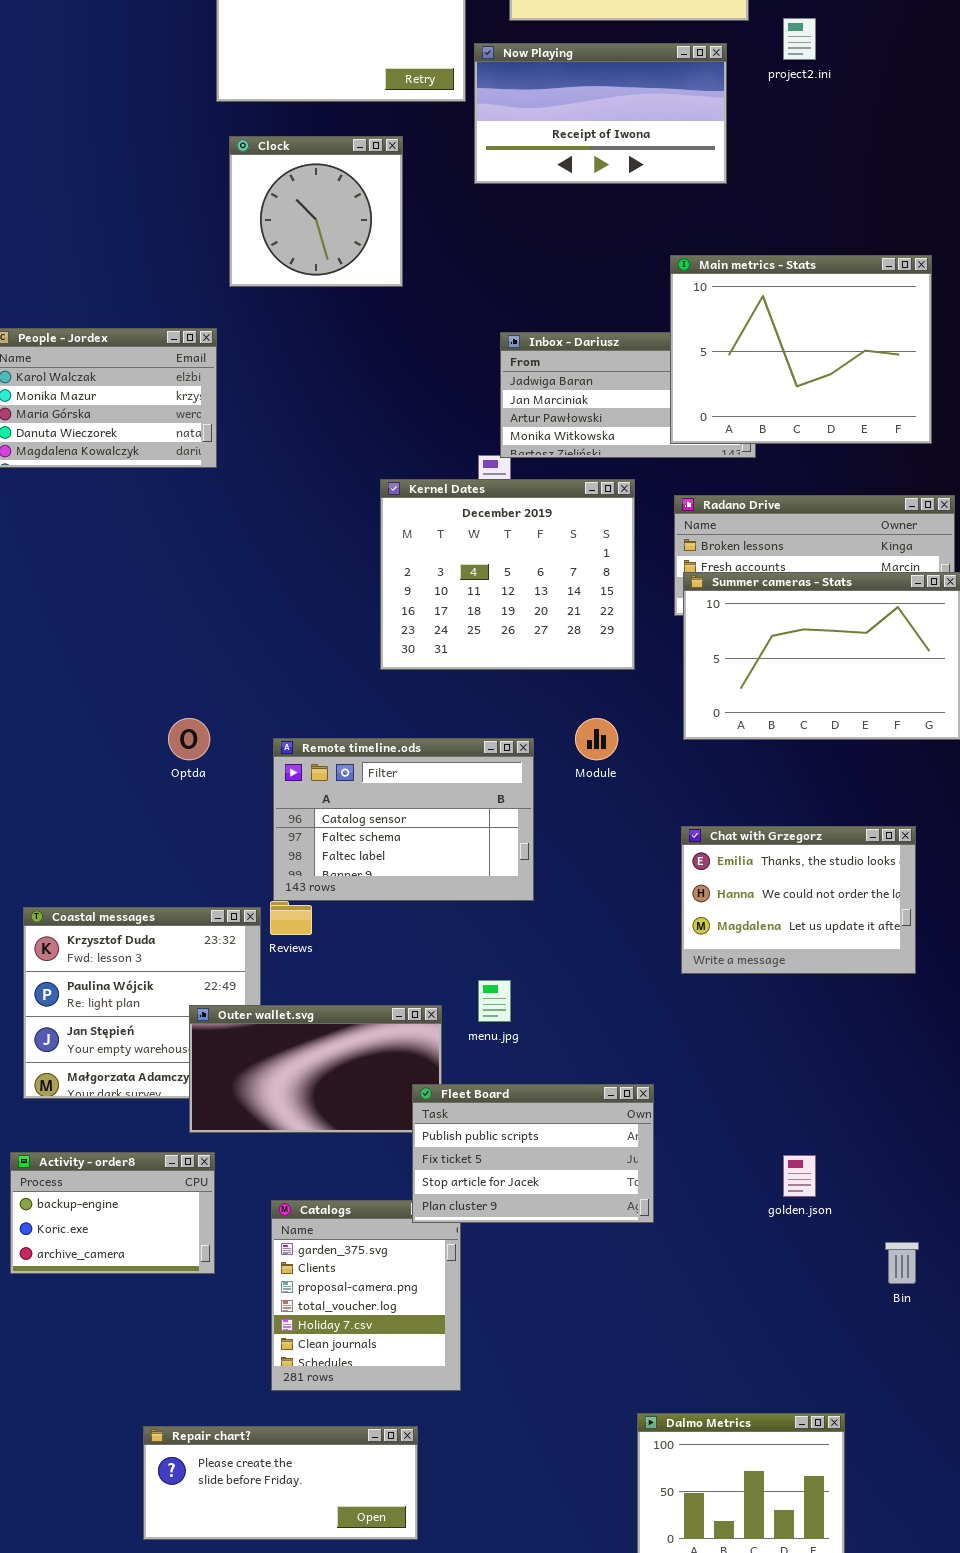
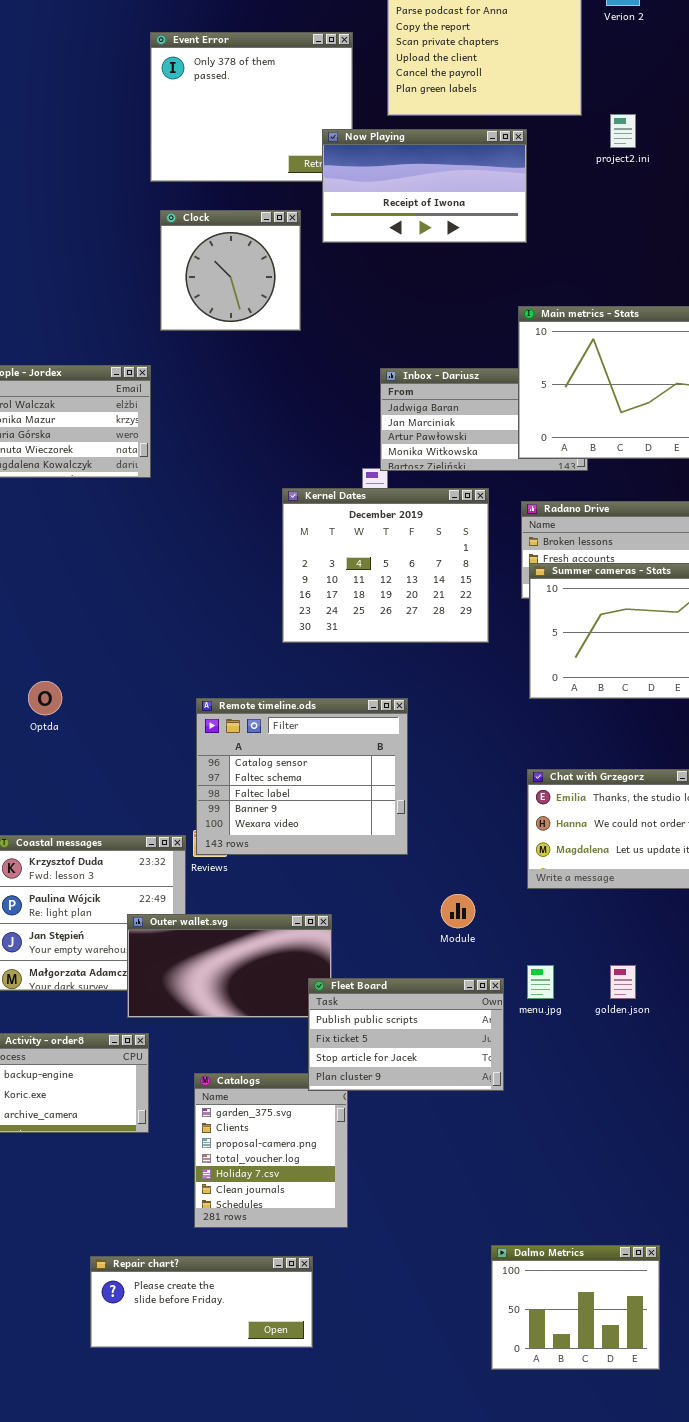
Now Playing: [474,43,727,184] -> [322,129,527,243], moved
Optda: [168,718,210,760] -> [28,681,62,715], moved
Module: [575,718,618,760] -> [441,894,475,928], moved
Remote timeline.ods: [273,738,534,901] -> [196,698,408,855], resized
menu.jpg: [478,980,511,1022] -> [527,965,554,999], moved
golden.json: [783,1155,816,1197] -> [610,965,636,999], moved

